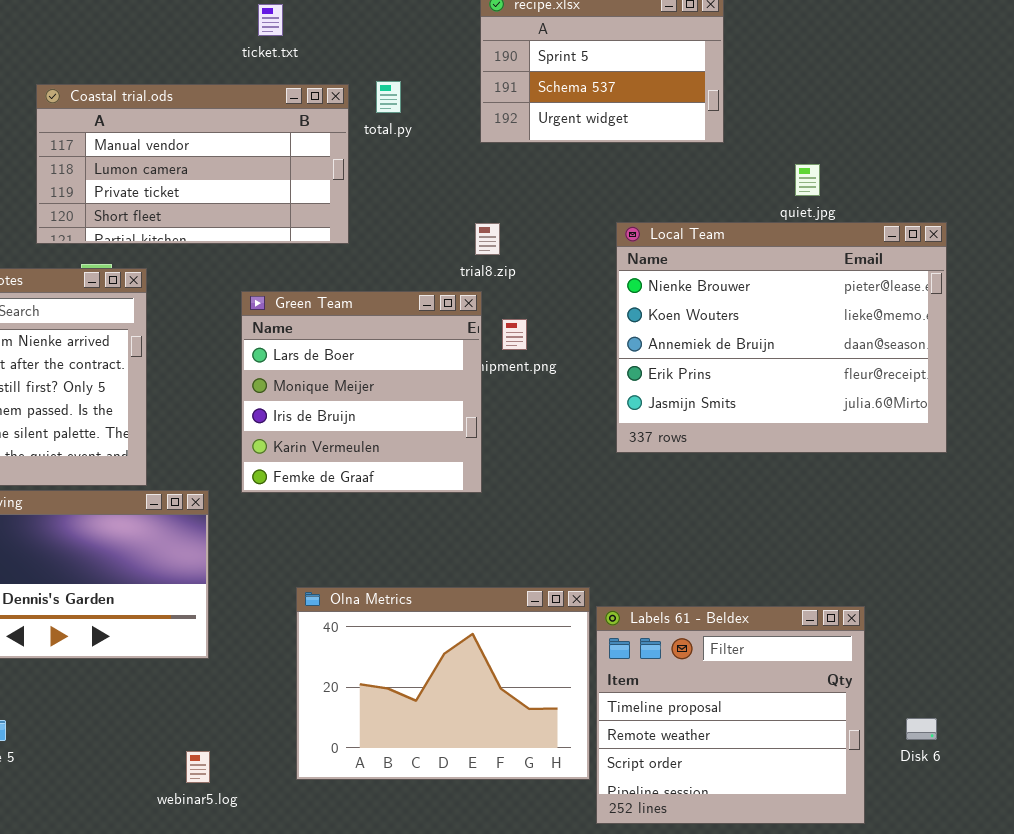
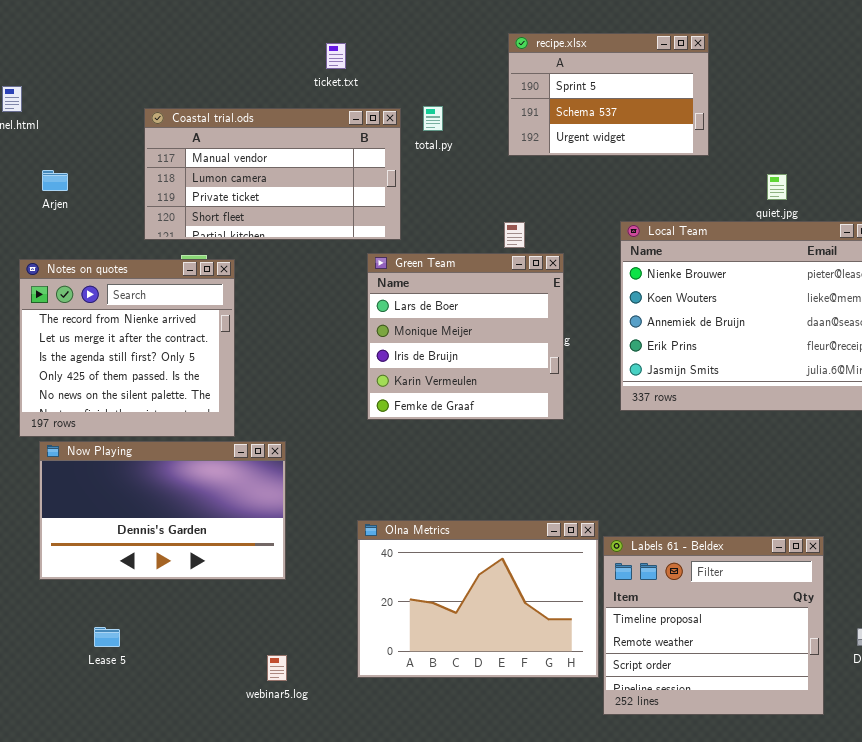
Green Team: [241,291,482,493] -> [367,253,564,420], moved

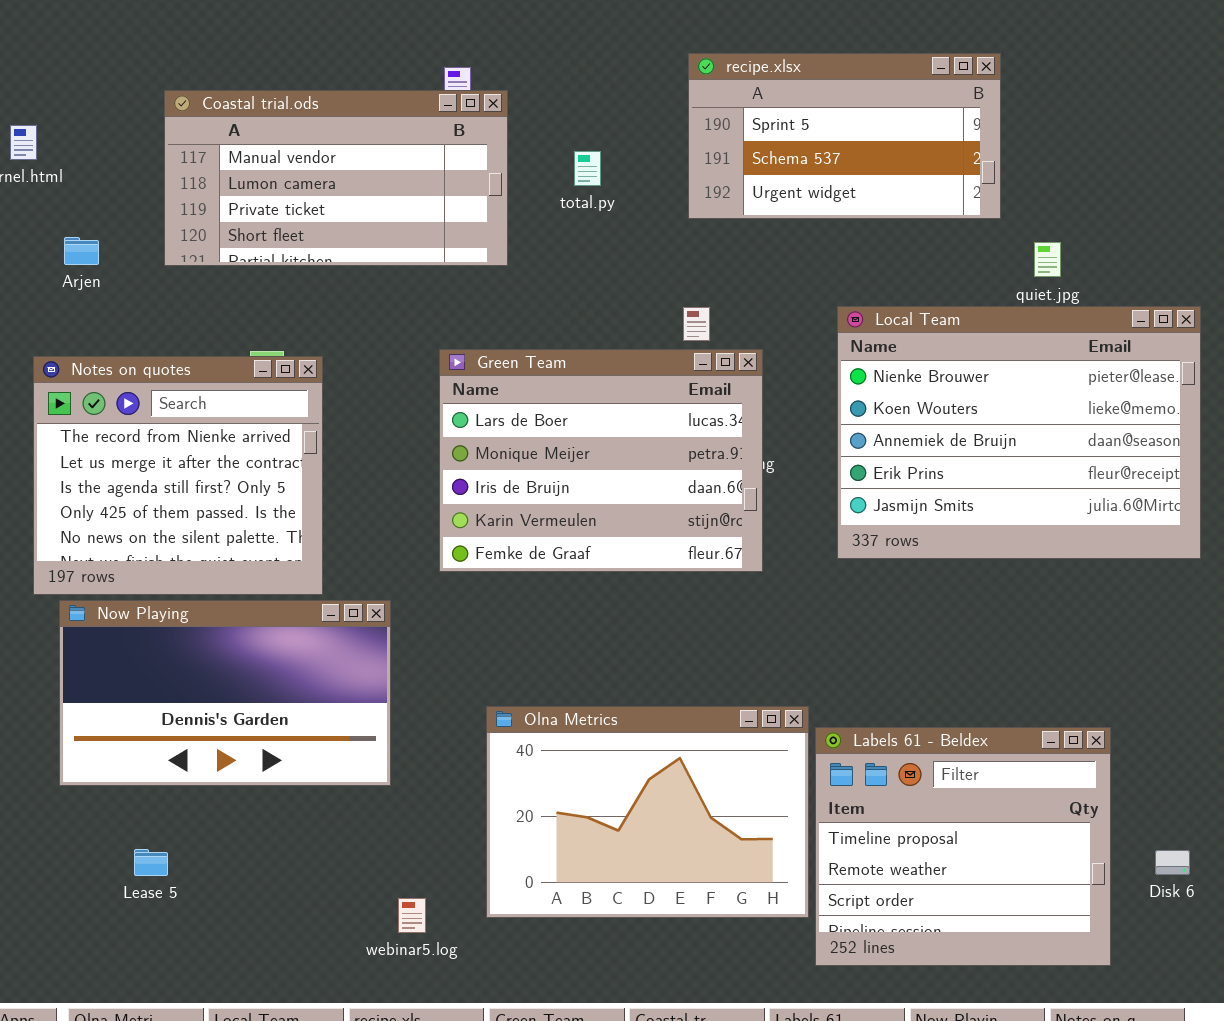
recipe.xlsx: [508,33,709,156] -> [688,53,1001,219], resized
Coastal trial.ods: [144,108,401,240] -> [164,90,508,266], moved
Green Team: [367,253,564,420] -> [439,349,763,572], resized
webinar5.log: [267,655,287,681] -> [398,898,426,933], moved

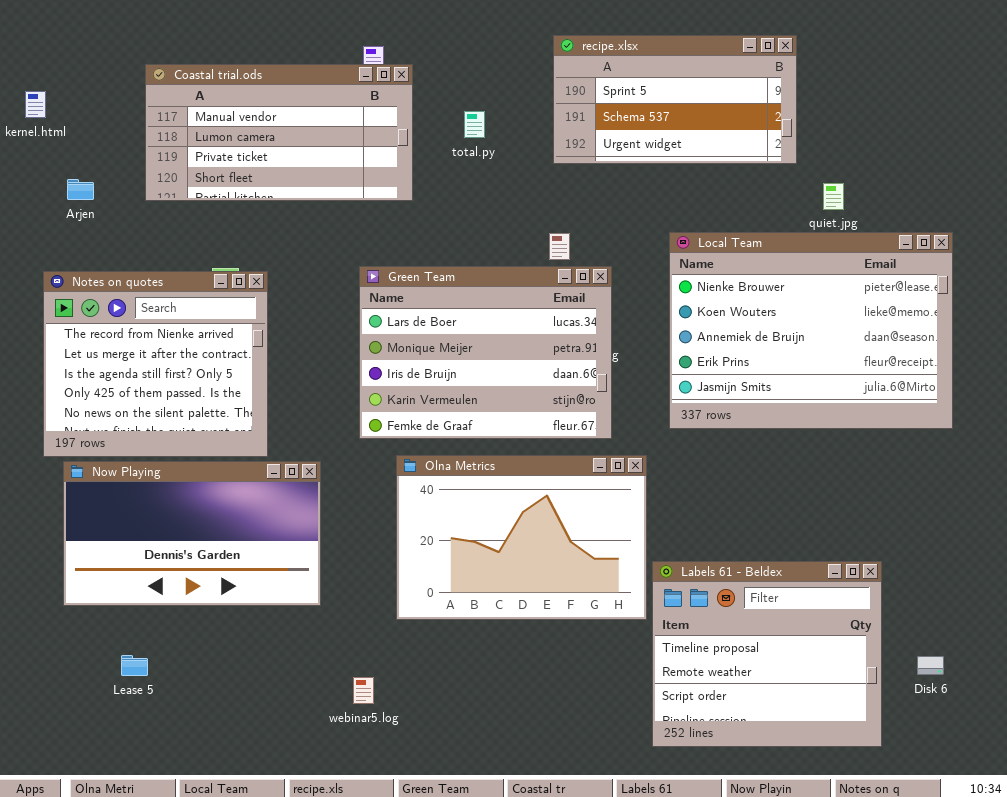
Olna Metrics: [486,706,809,918] -> [396,455,647,620], moved
webinar5.log: [398,898,426,933] -> [353,677,374,704], moved

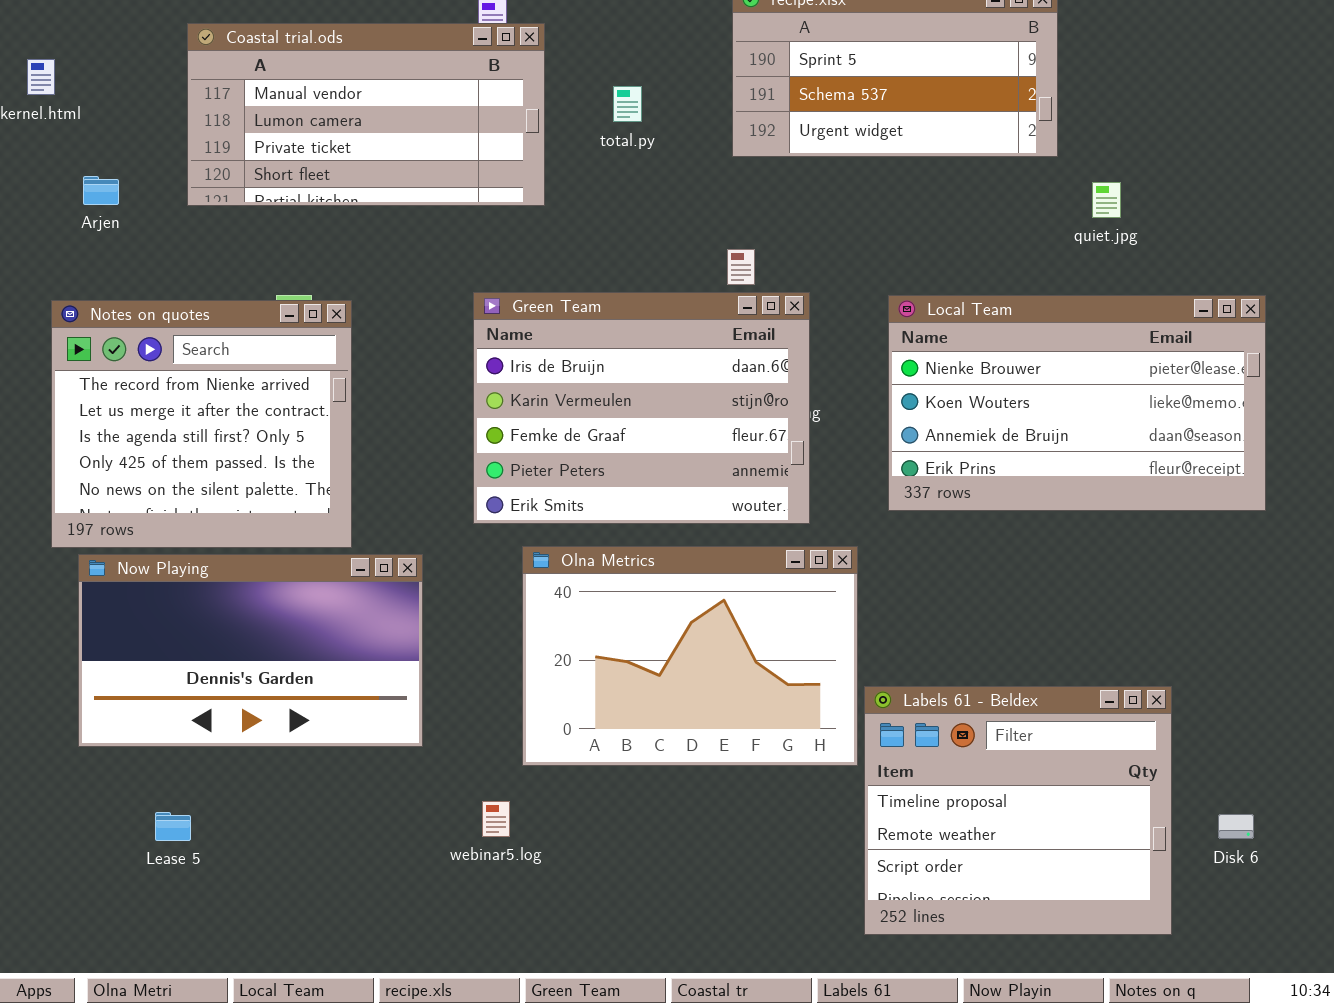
Local Team: [669,232,953,429] -> [888,295,1266,511], resized
Green Team: [359,266,612,439] -> [473,292,810,524], scrolled down 2 rows
webinar5.log: [353,677,374,704] -> [482,801,510,837], moved

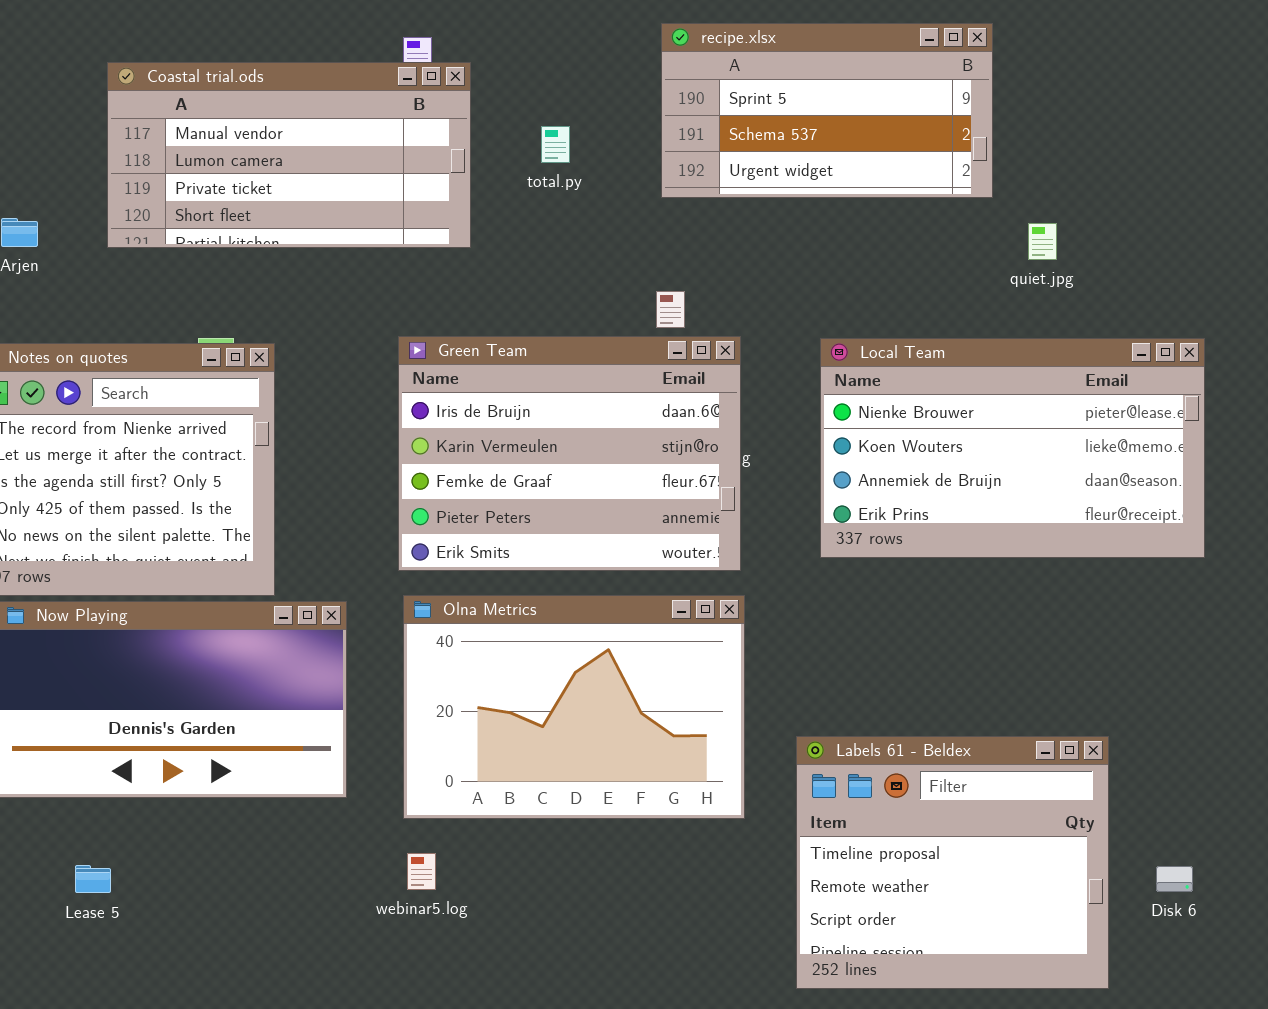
Olna Metrics: [522,546,858,766] -> [403,595,745,819], moved

